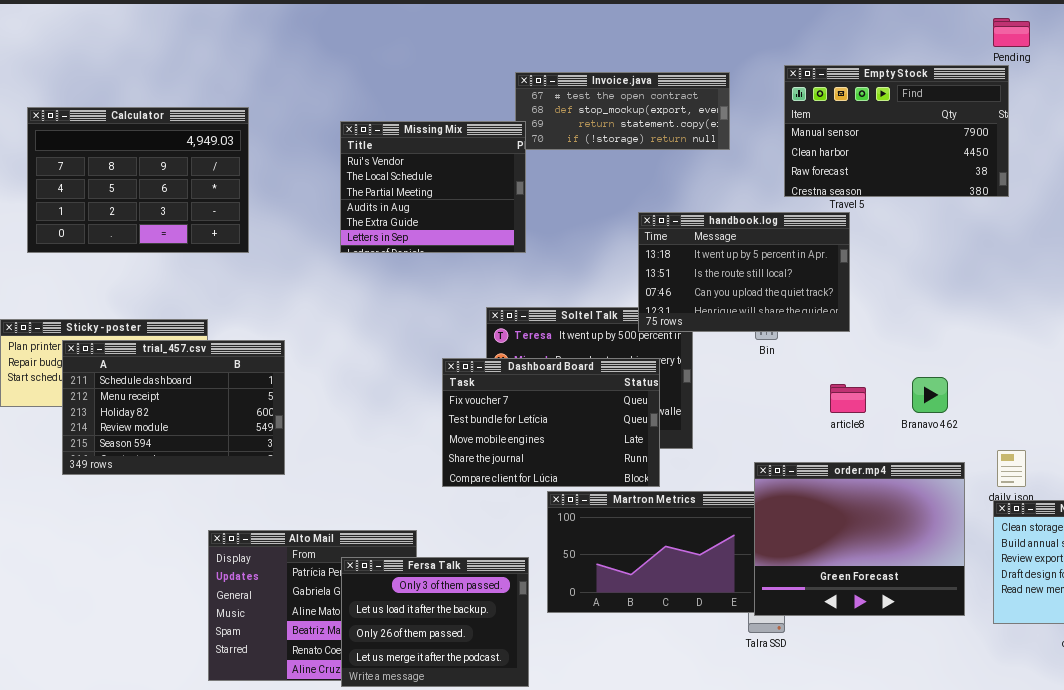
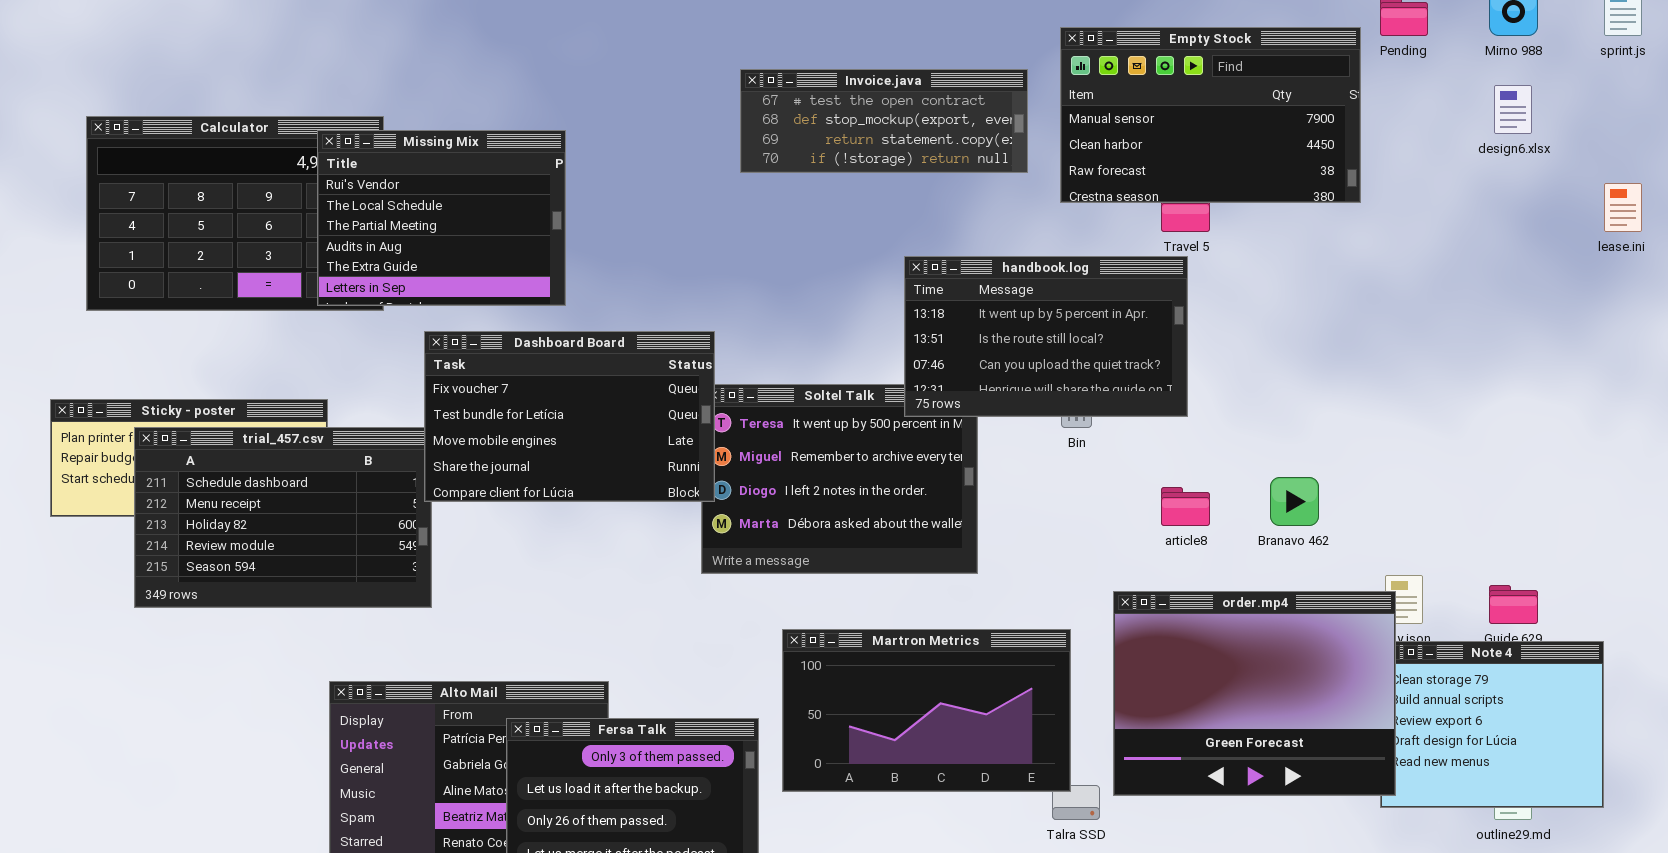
Empty Stock: [784,65,1009,197] -> [1060,27,1361,203], moved
Missing Mix: [340,121,526,253] -> [317,130,566,306], moved
Dashboard Board: [442,358,660,487] -> [424,331,715,502], moved
order.mp4: [754,462,965,616] -> [1113,591,1396,796], moved

